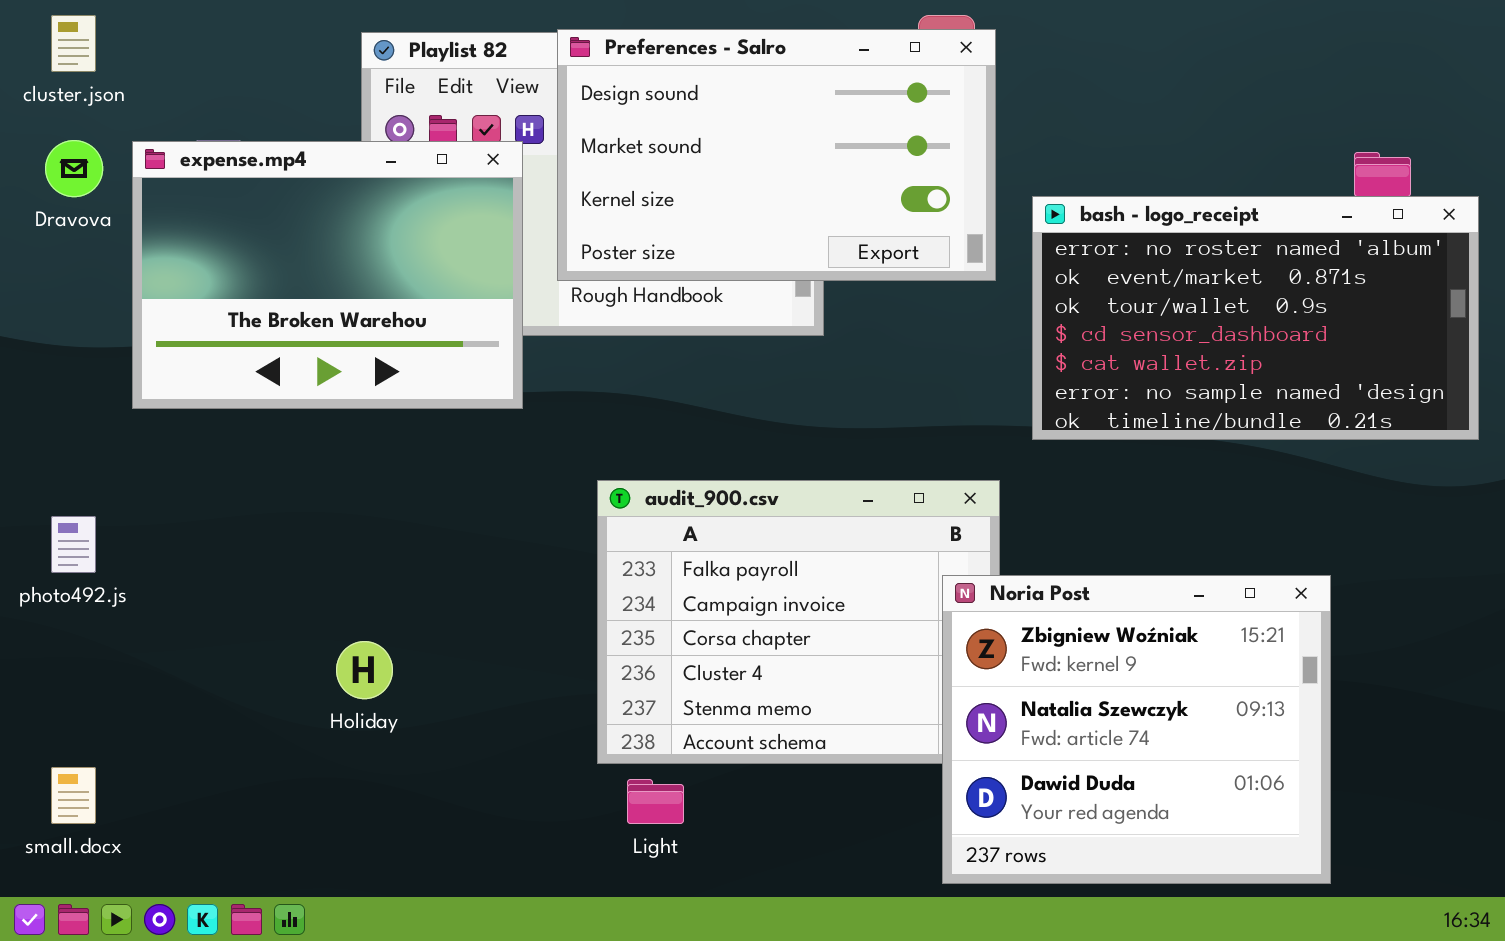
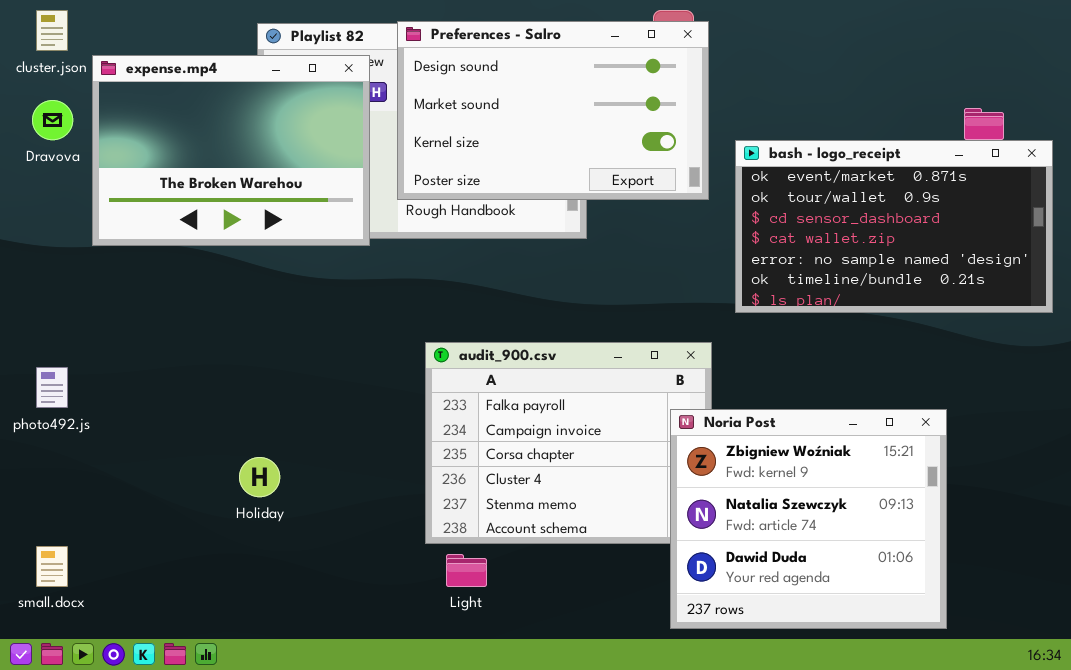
expense.mp4: [132,141,523,409] -> [92,55,370,246], moved
bash - logo_receipt: [1032,196,1479,440] -> [735,140,1053,313], scrolled down 1 row

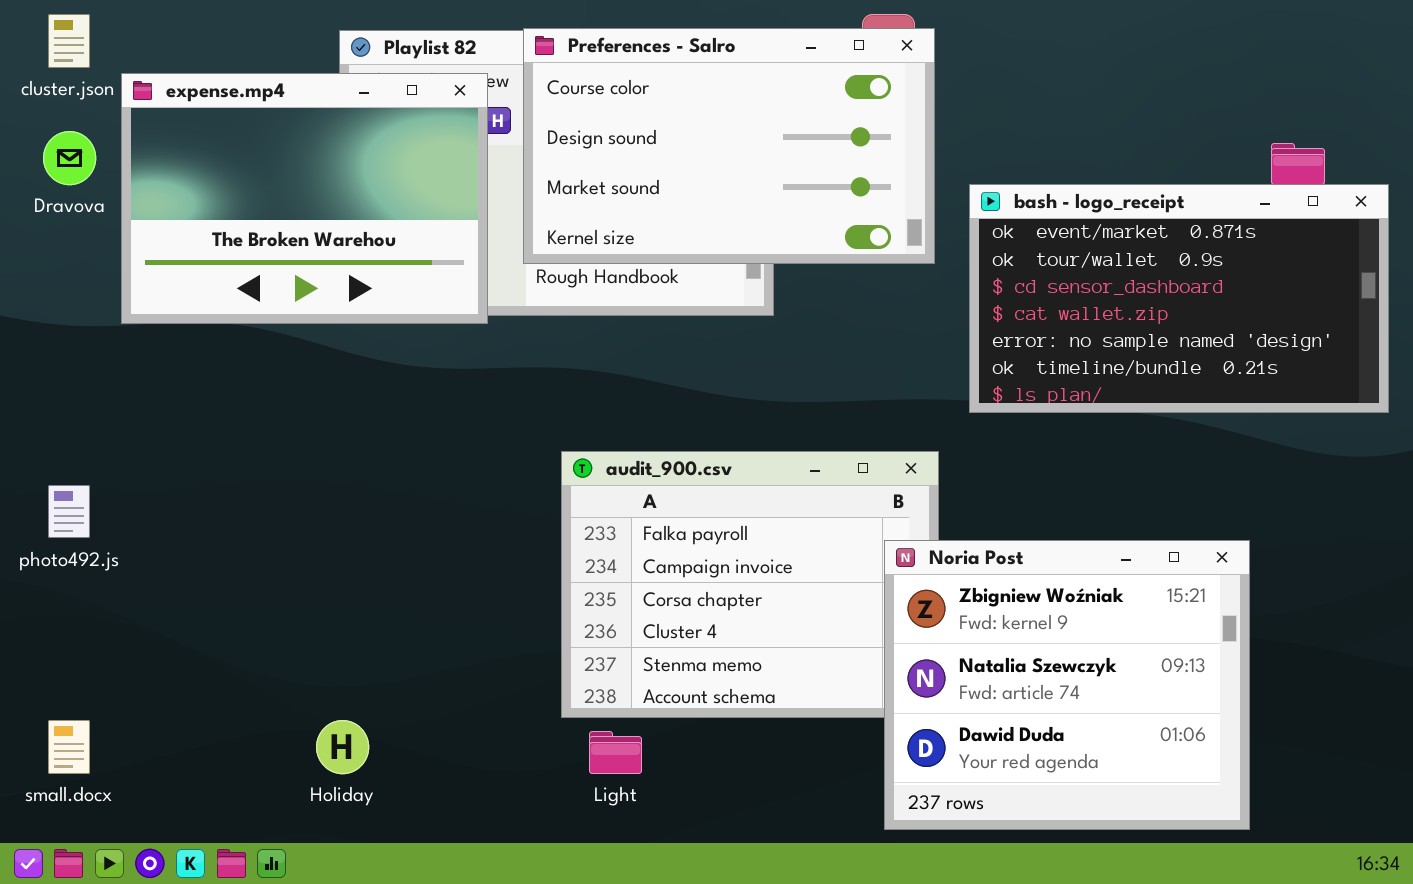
Preferences - Salro: [397,21,709,200] -> [523,28,935,264], scrolled up 1 row
Holiday: [239,457,280,497] -> [316,720,369,774], moved

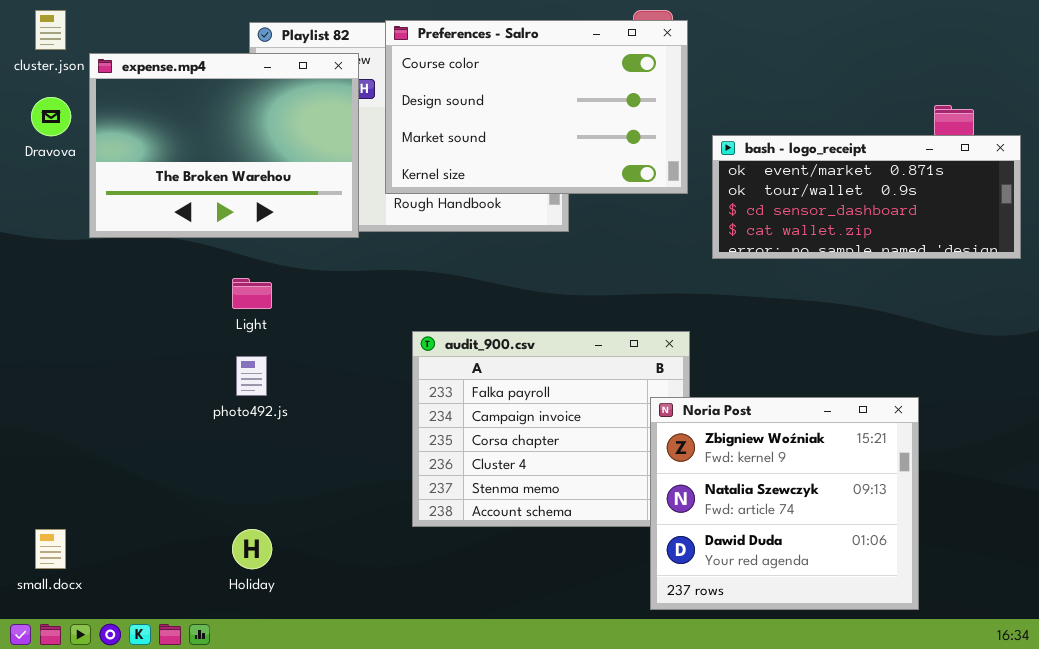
bash - logo_receipt: [969,184,1389,413] -> [712,135,1021,259], resized
photo492.js: [48,485,90,538] -> [236,356,267,396], moved
Light: [589,731,642,774] -> [232,278,272,309], moved

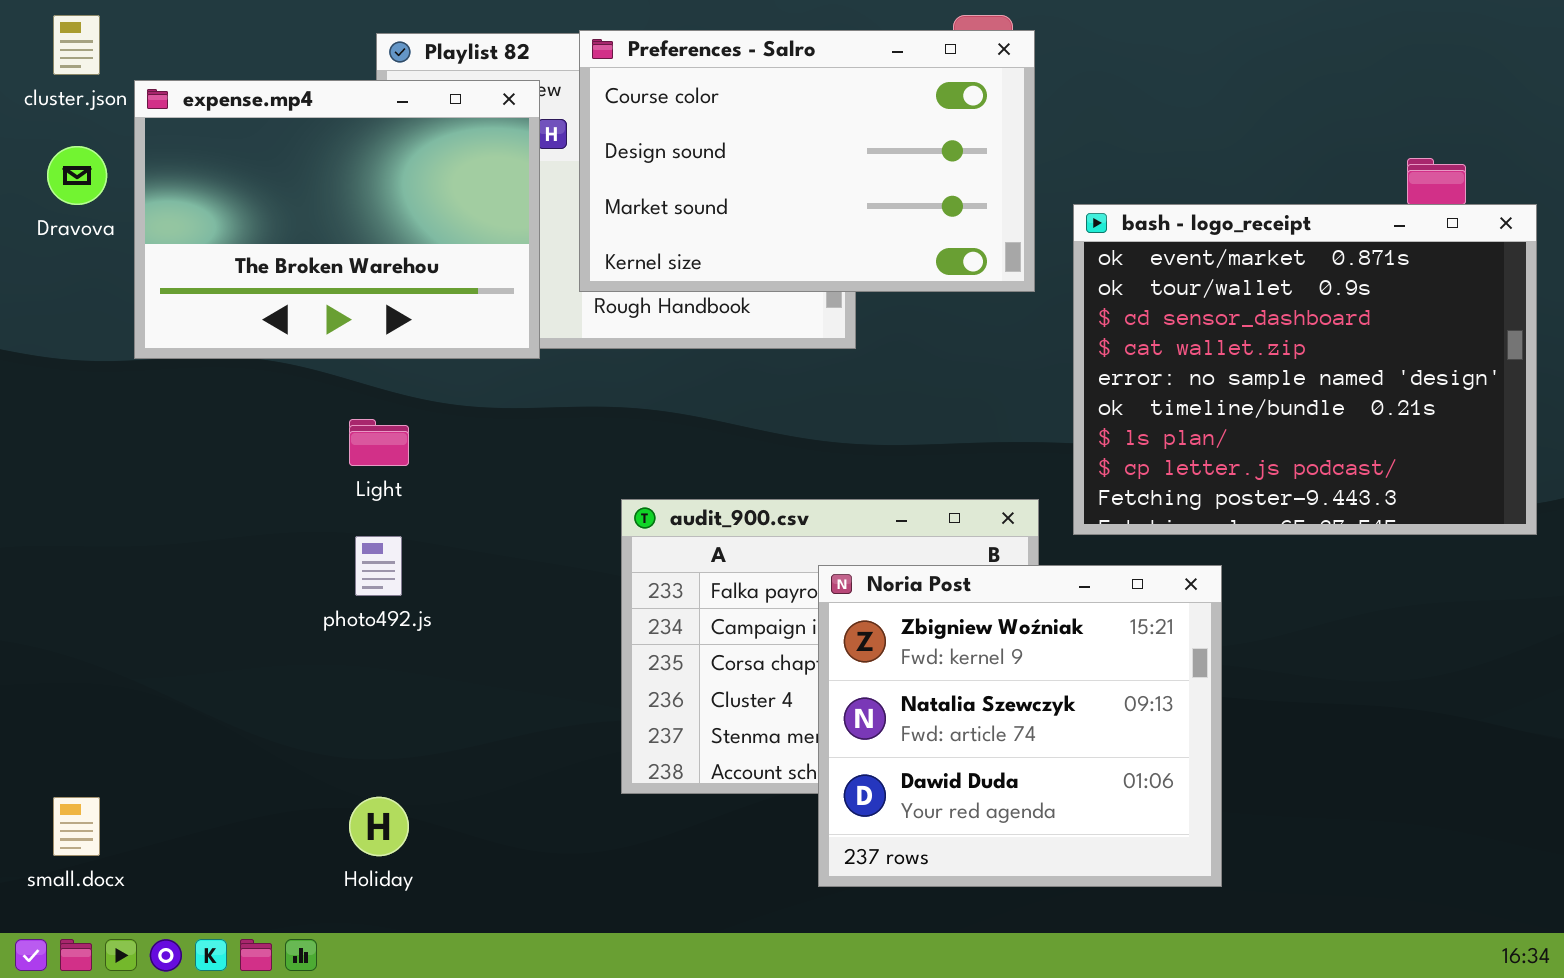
bash - logo_receipt: [712,135,1021,259] -> [1073,204,1537,535], resized
Noria Post: [650,397,919,610] -> [818,565,1222,887], moved

